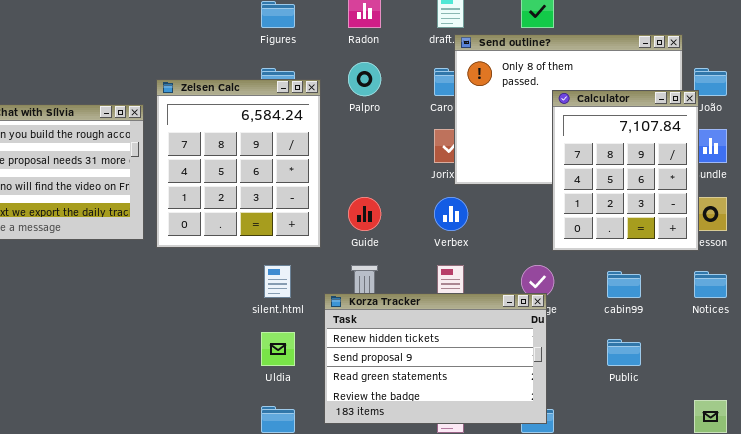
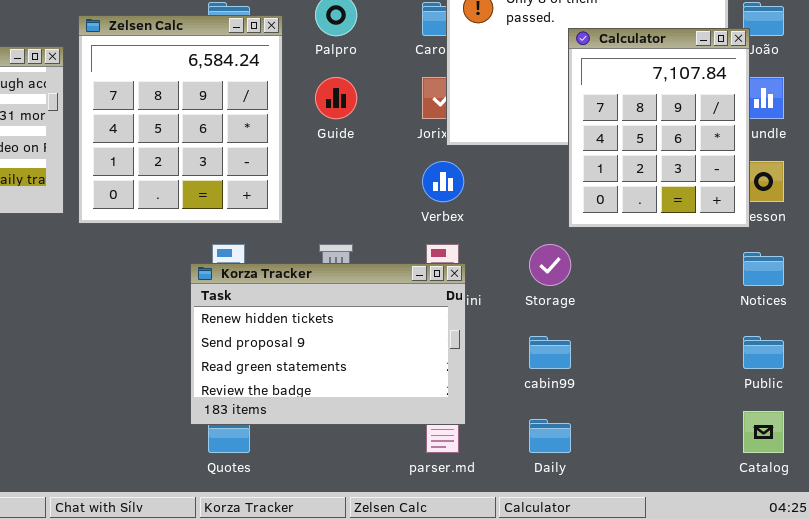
Guide: [348,197,381,231] -> [315,77,357,119], moved
cabin99: [607,271,641,298] -> [529,336,571,369], moved
Korza Tracker: [324,293,547,424] -> [190,263,466,425], moved
Public: [607,339,641,366] -> [743,336,784,369], moved

